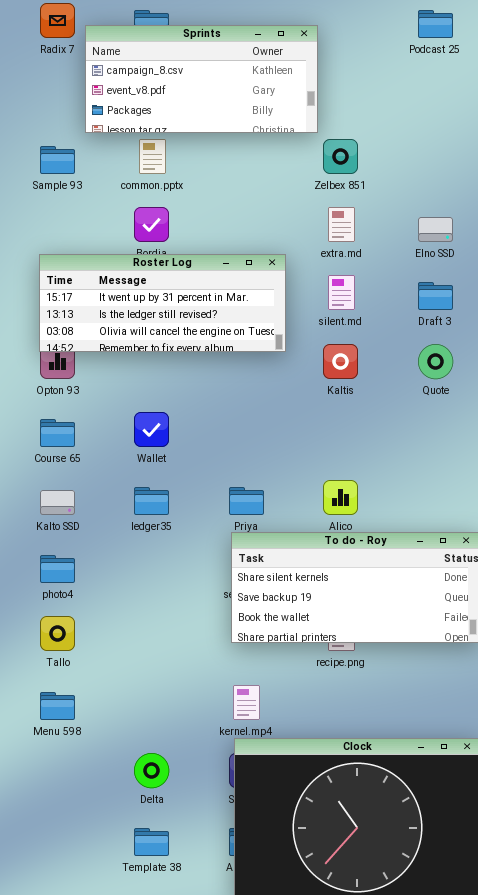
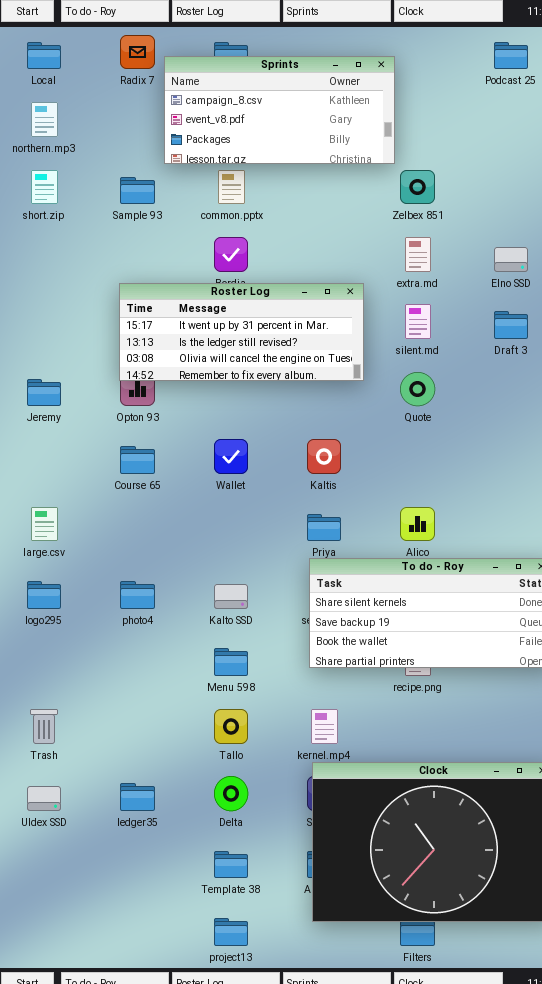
Kaltis: [323,344,358,379] -> [307,439,341,474], moved
Quote: [418,344,453,379] -> [400,372,435,406], moved
ledger35: [134,487,169,515] -> [120,783,155,811], moved
Kalto SSD: [40,490,75,515] -> [214,584,248,609], moved
Tallo: [40,616,75,651] -> [214,709,248,744], moved
Menu 598: [40,692,75,720] -> [214,648,248,676], moved

